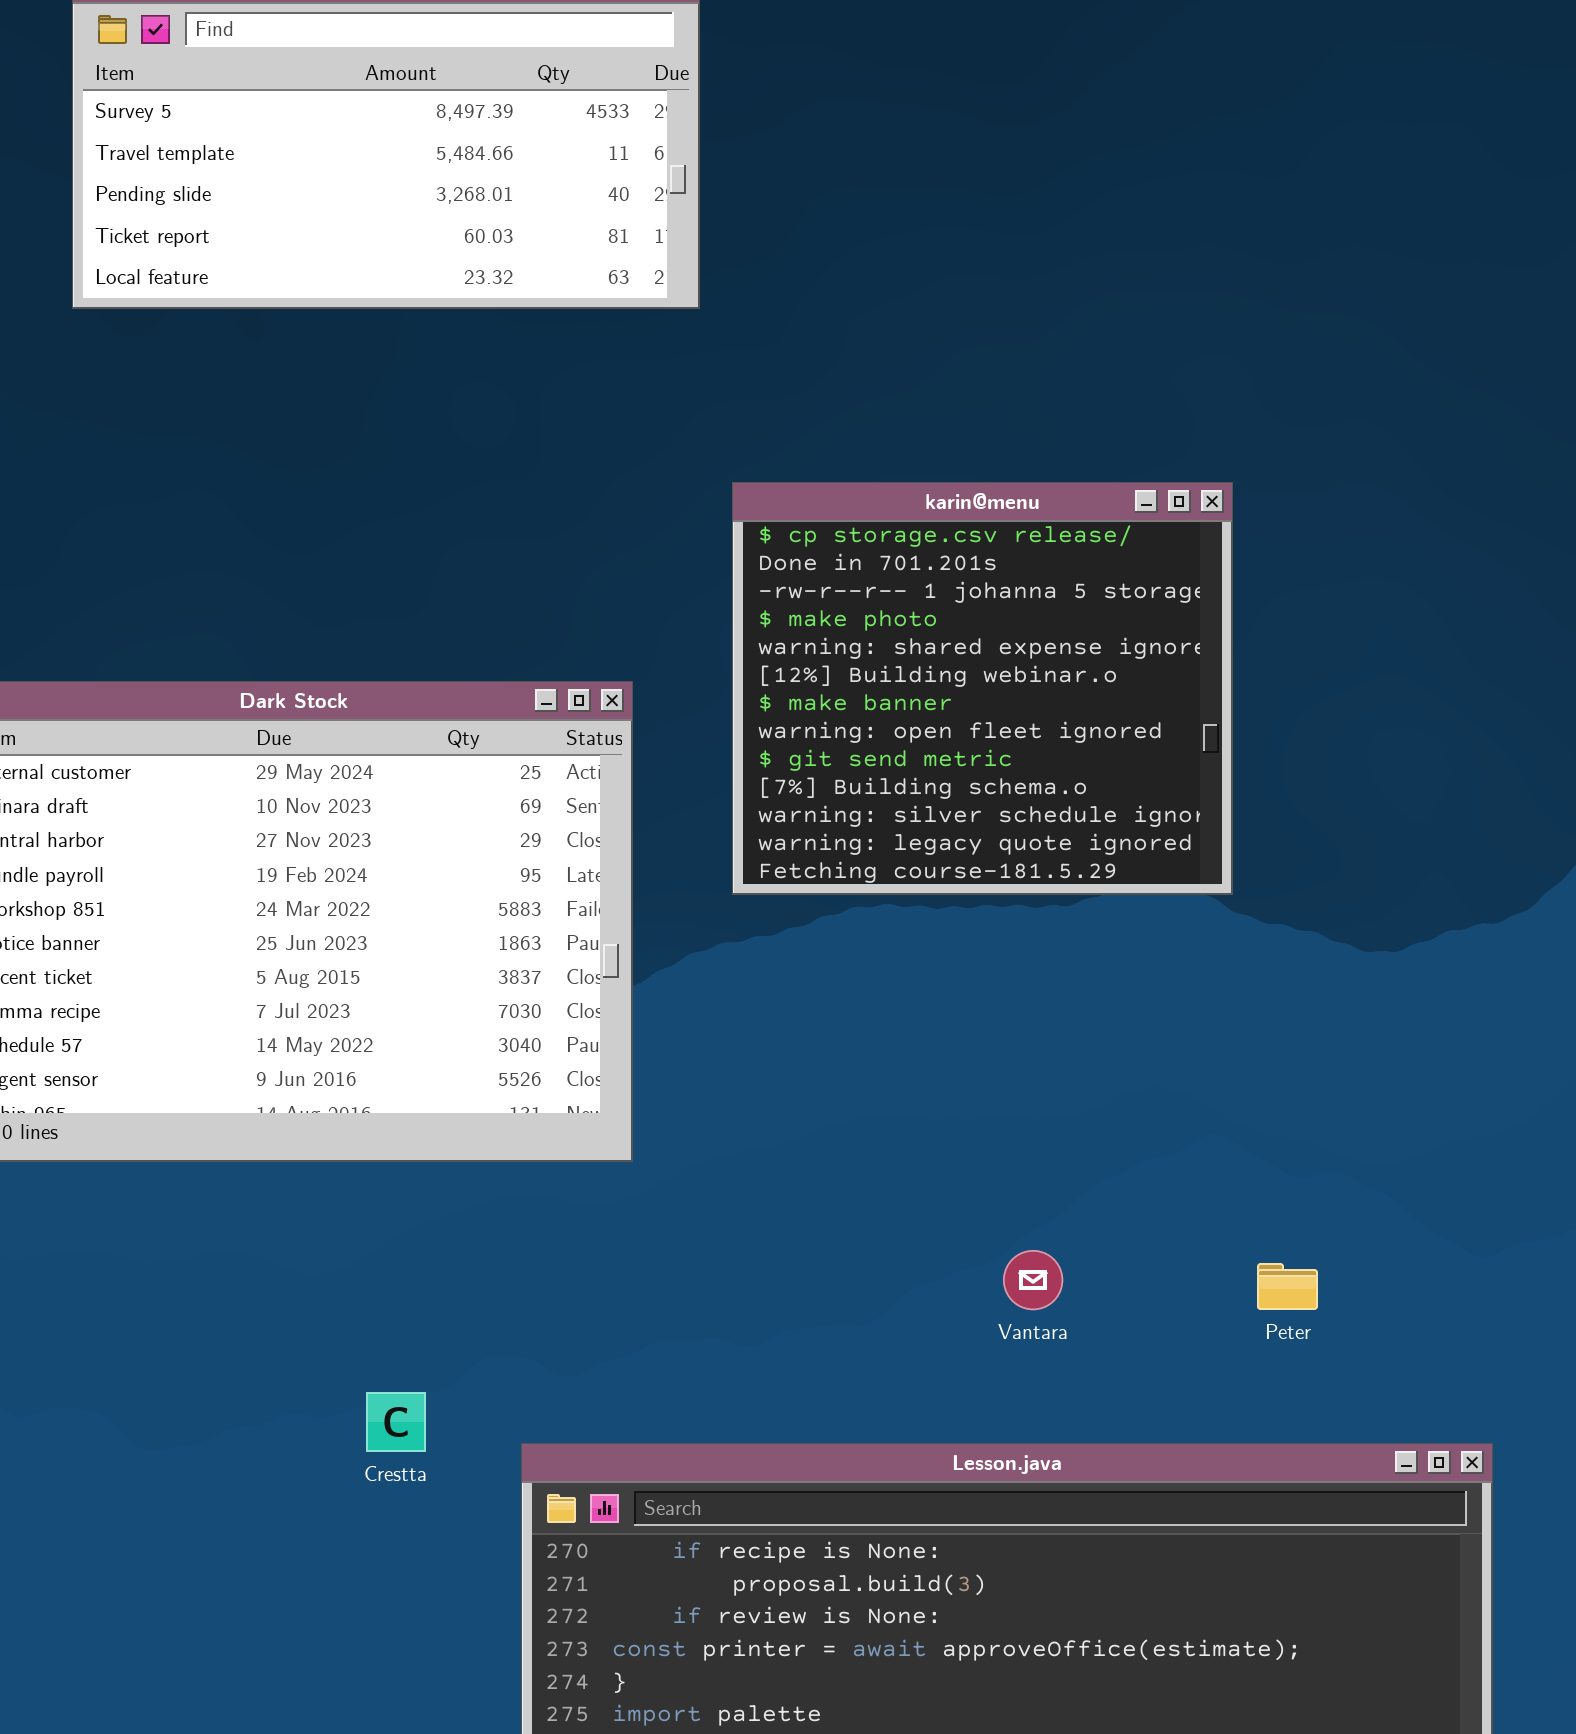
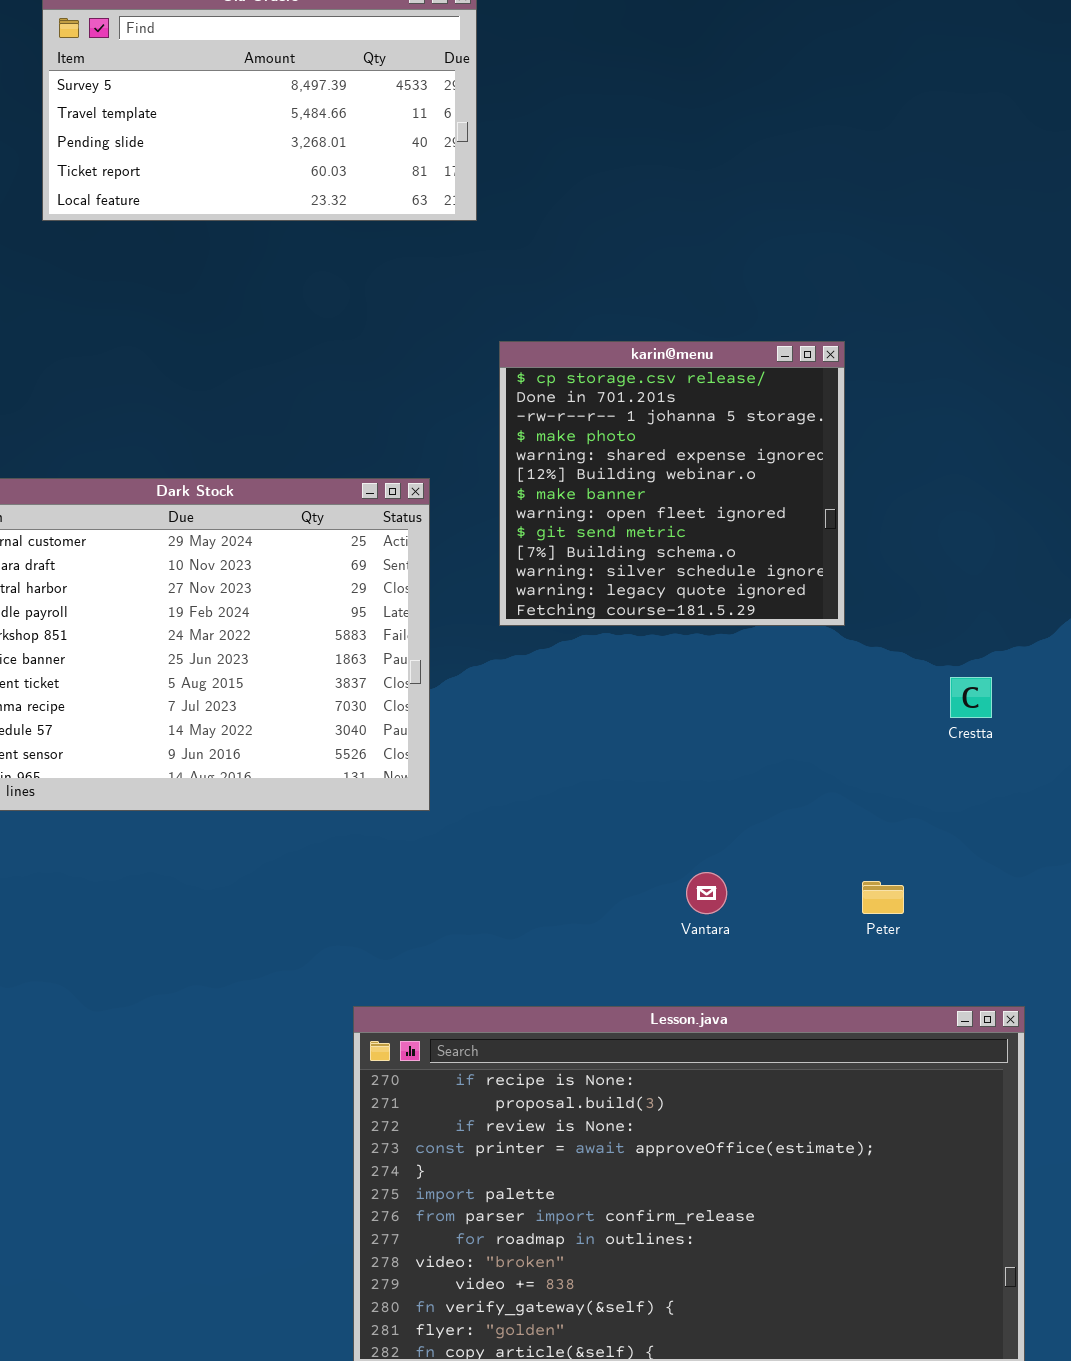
Crestta: [366,1392,426,1452] -> [950,677,992,718], moved

